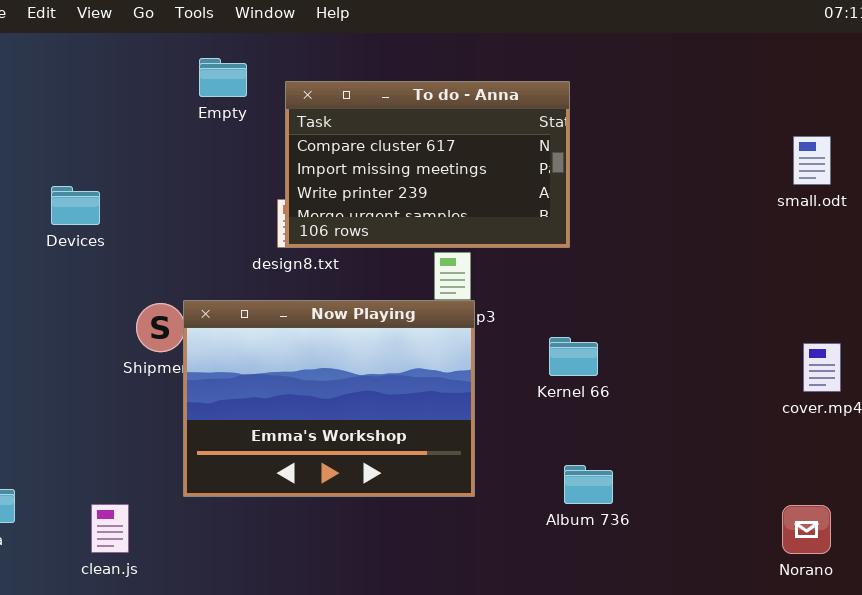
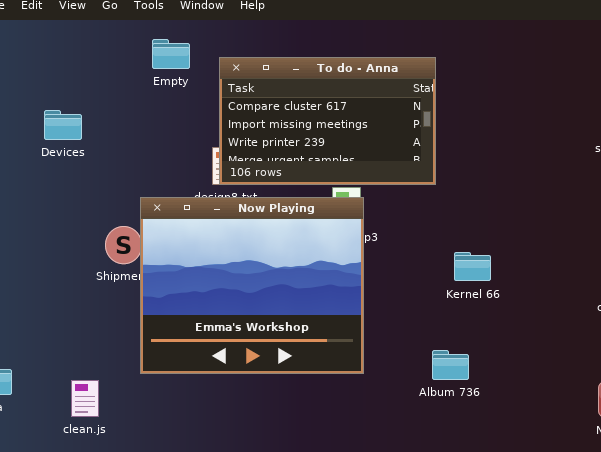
Devices: [51,186,100,225] -> [44,110,82,140], moved
Now Playing: [183,300,475,497] -> [140,197,364,374], resized
Kernel 66: [549,337,598,376] -> [454,252,491,281], moved

